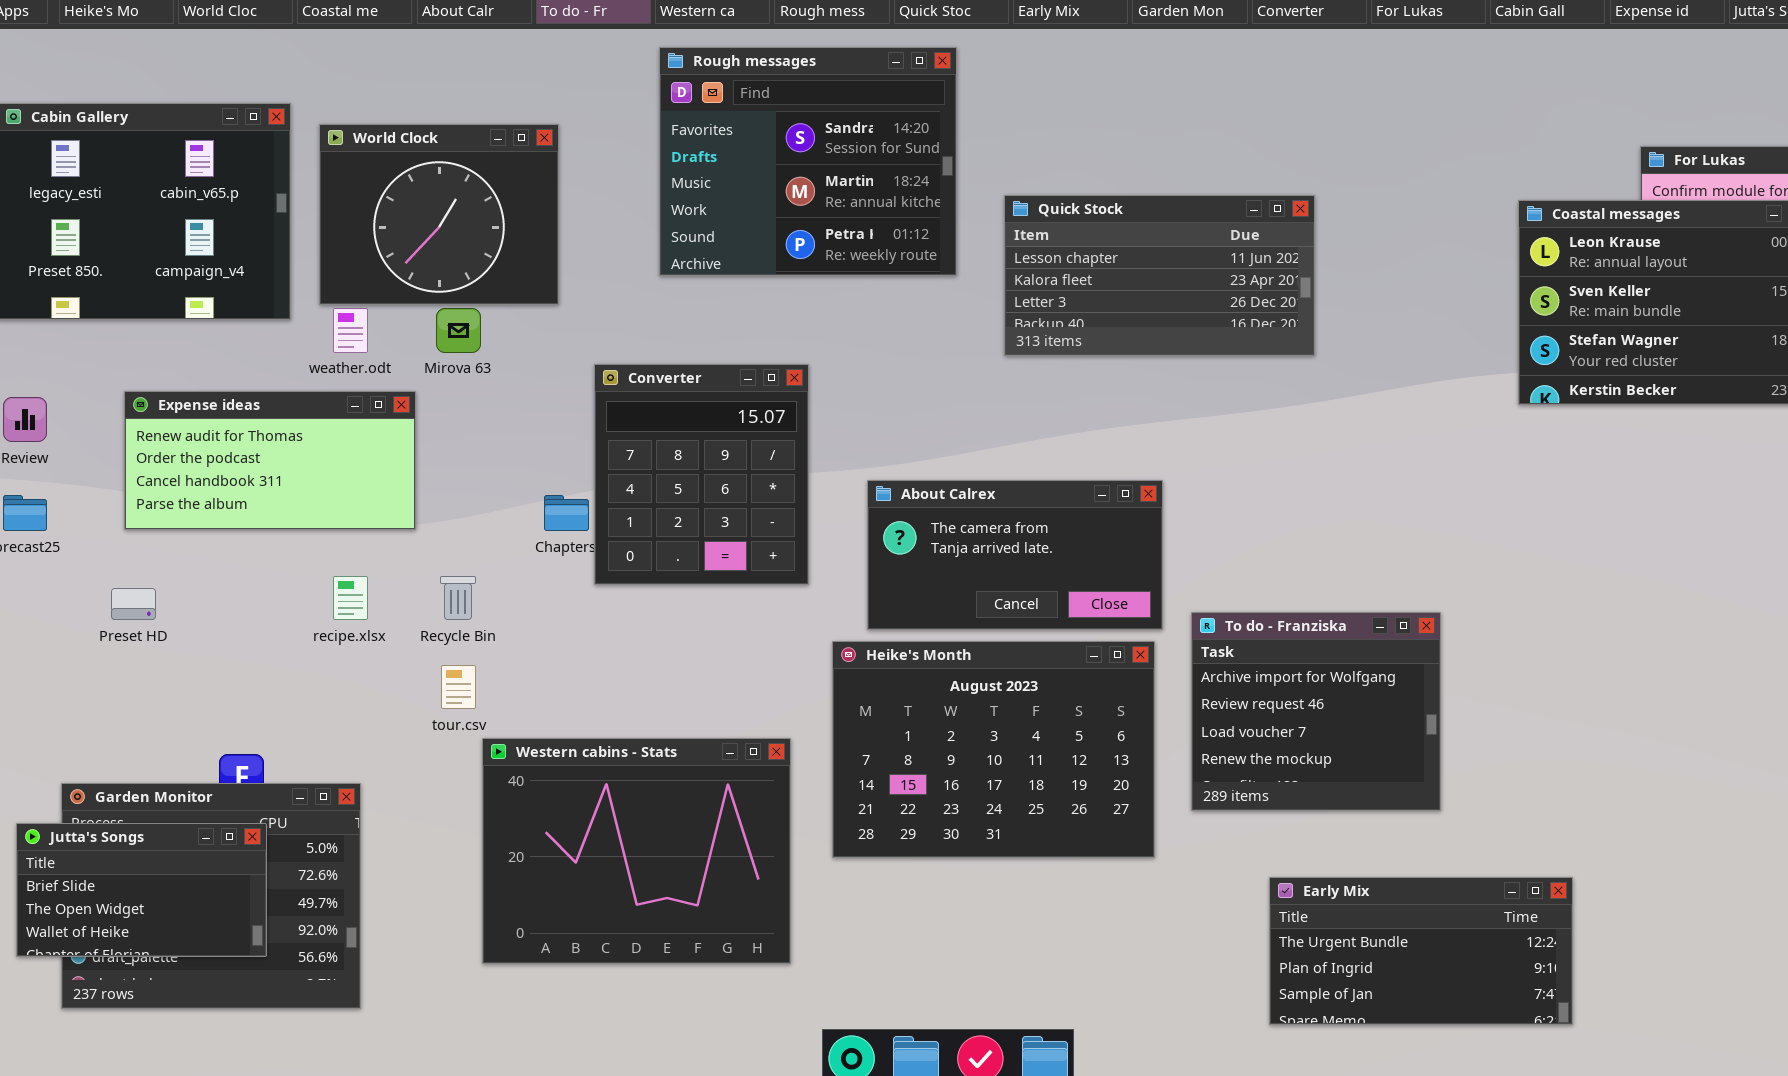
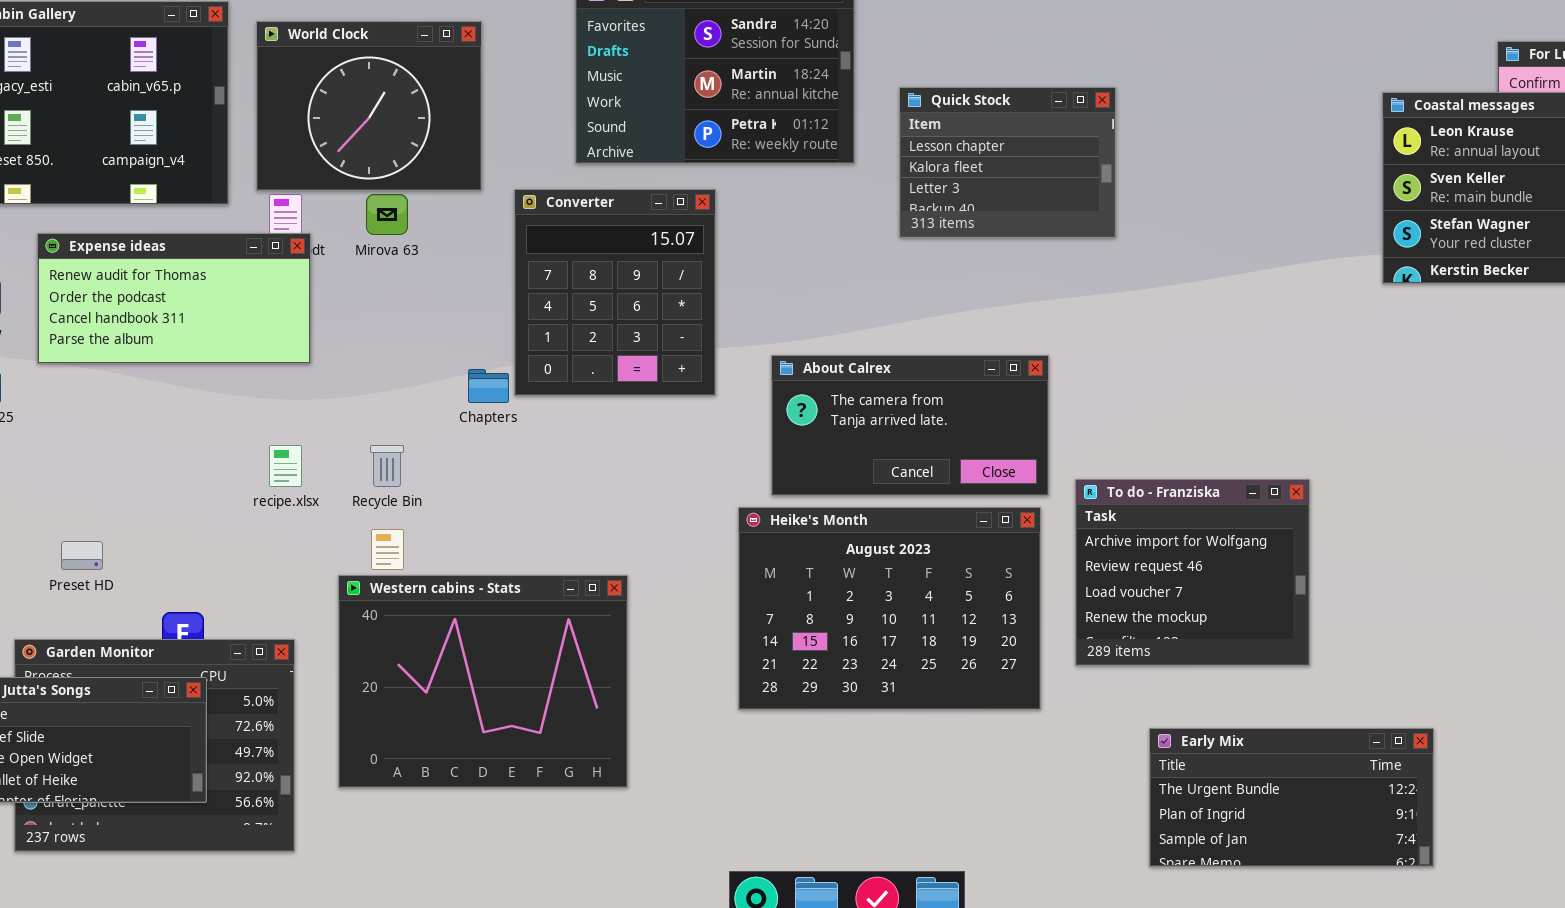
Quick Stock: [1004,195,1315,356] -> [899,87,1116,238], resized
Converter: [594,364,809,585] -> [514,189,716,396], moved
Expense ideas: [124,391,416,530] -> [37,233,311,364], moved
Preset HD: [111,588,156,620] -> [61,541,103,570], moved
Western cabins - Stats: [482,738,791,964] -> [338,575,628,788], moved

